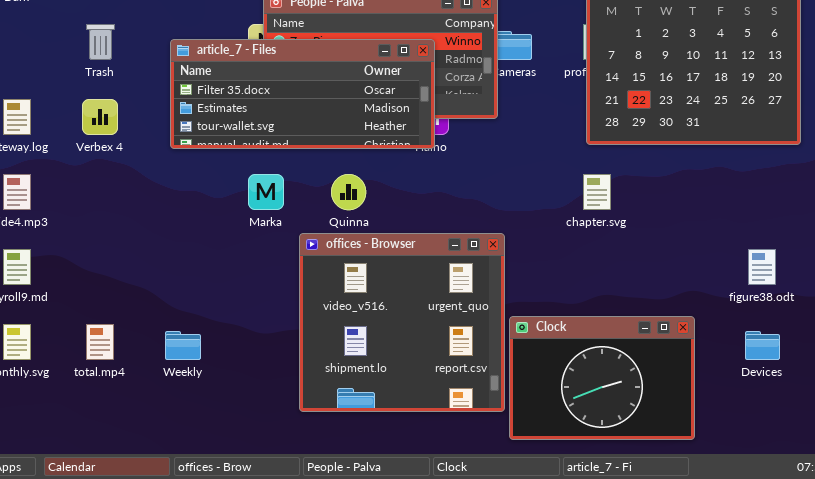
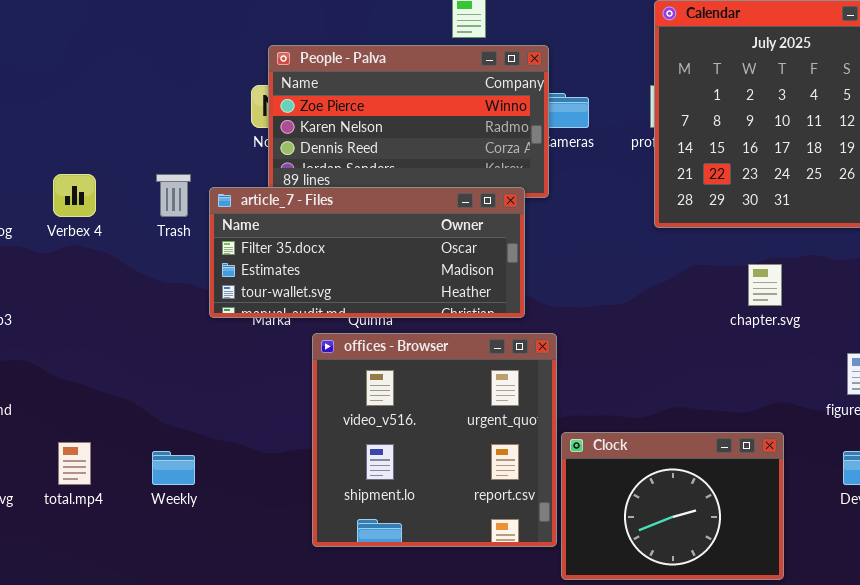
Trash: [86,24,115,60] -> [156,174,191,217], moved
article_7 - Files: [170,39,435,149] -> [209,187,525,318], moved
chapter.svg: [583,174,611,210] -> [748,264,782,306], moved

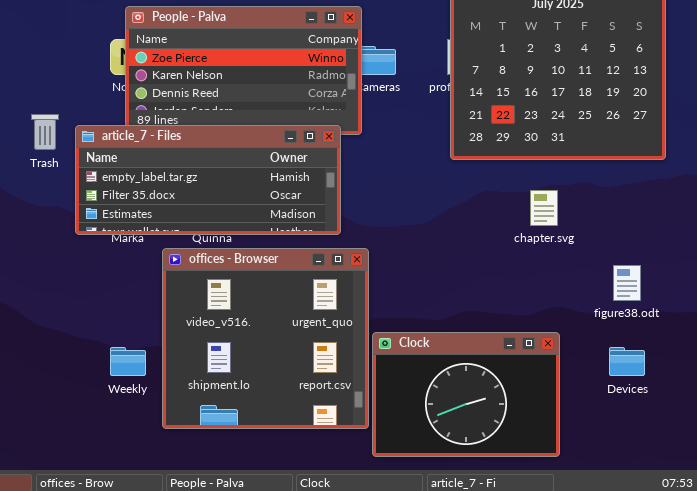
article_7 - Files: [209,187,525,318] -> [75,125,341,235], scrolled up 1 row
Weekly: [152,451,195,485] -> [110,347,146,376], moved

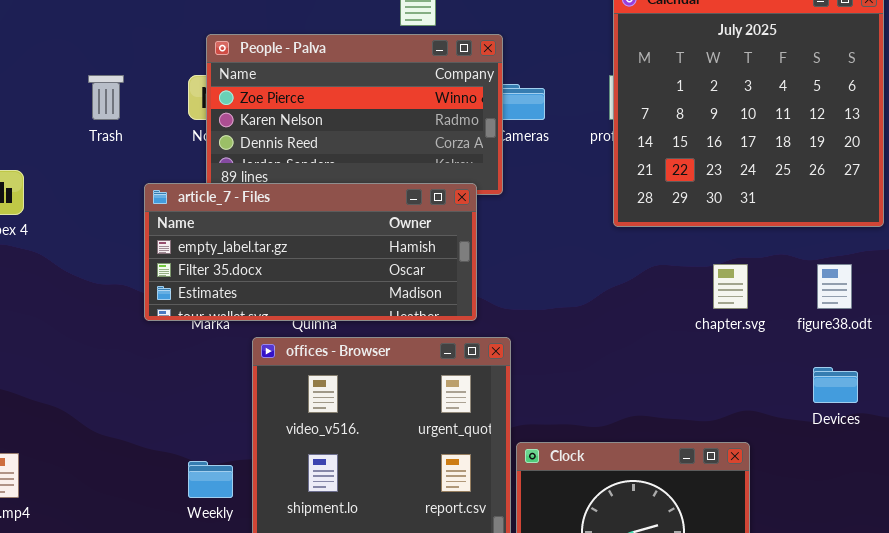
Trash: [31,114,59,150] -> [88,75,124,120], moved
figure38.odt: [613,265,641,301] -> [817,264,852,309], moved
Devices: [609,347,645,376] -> [813,367,858,403], moved

